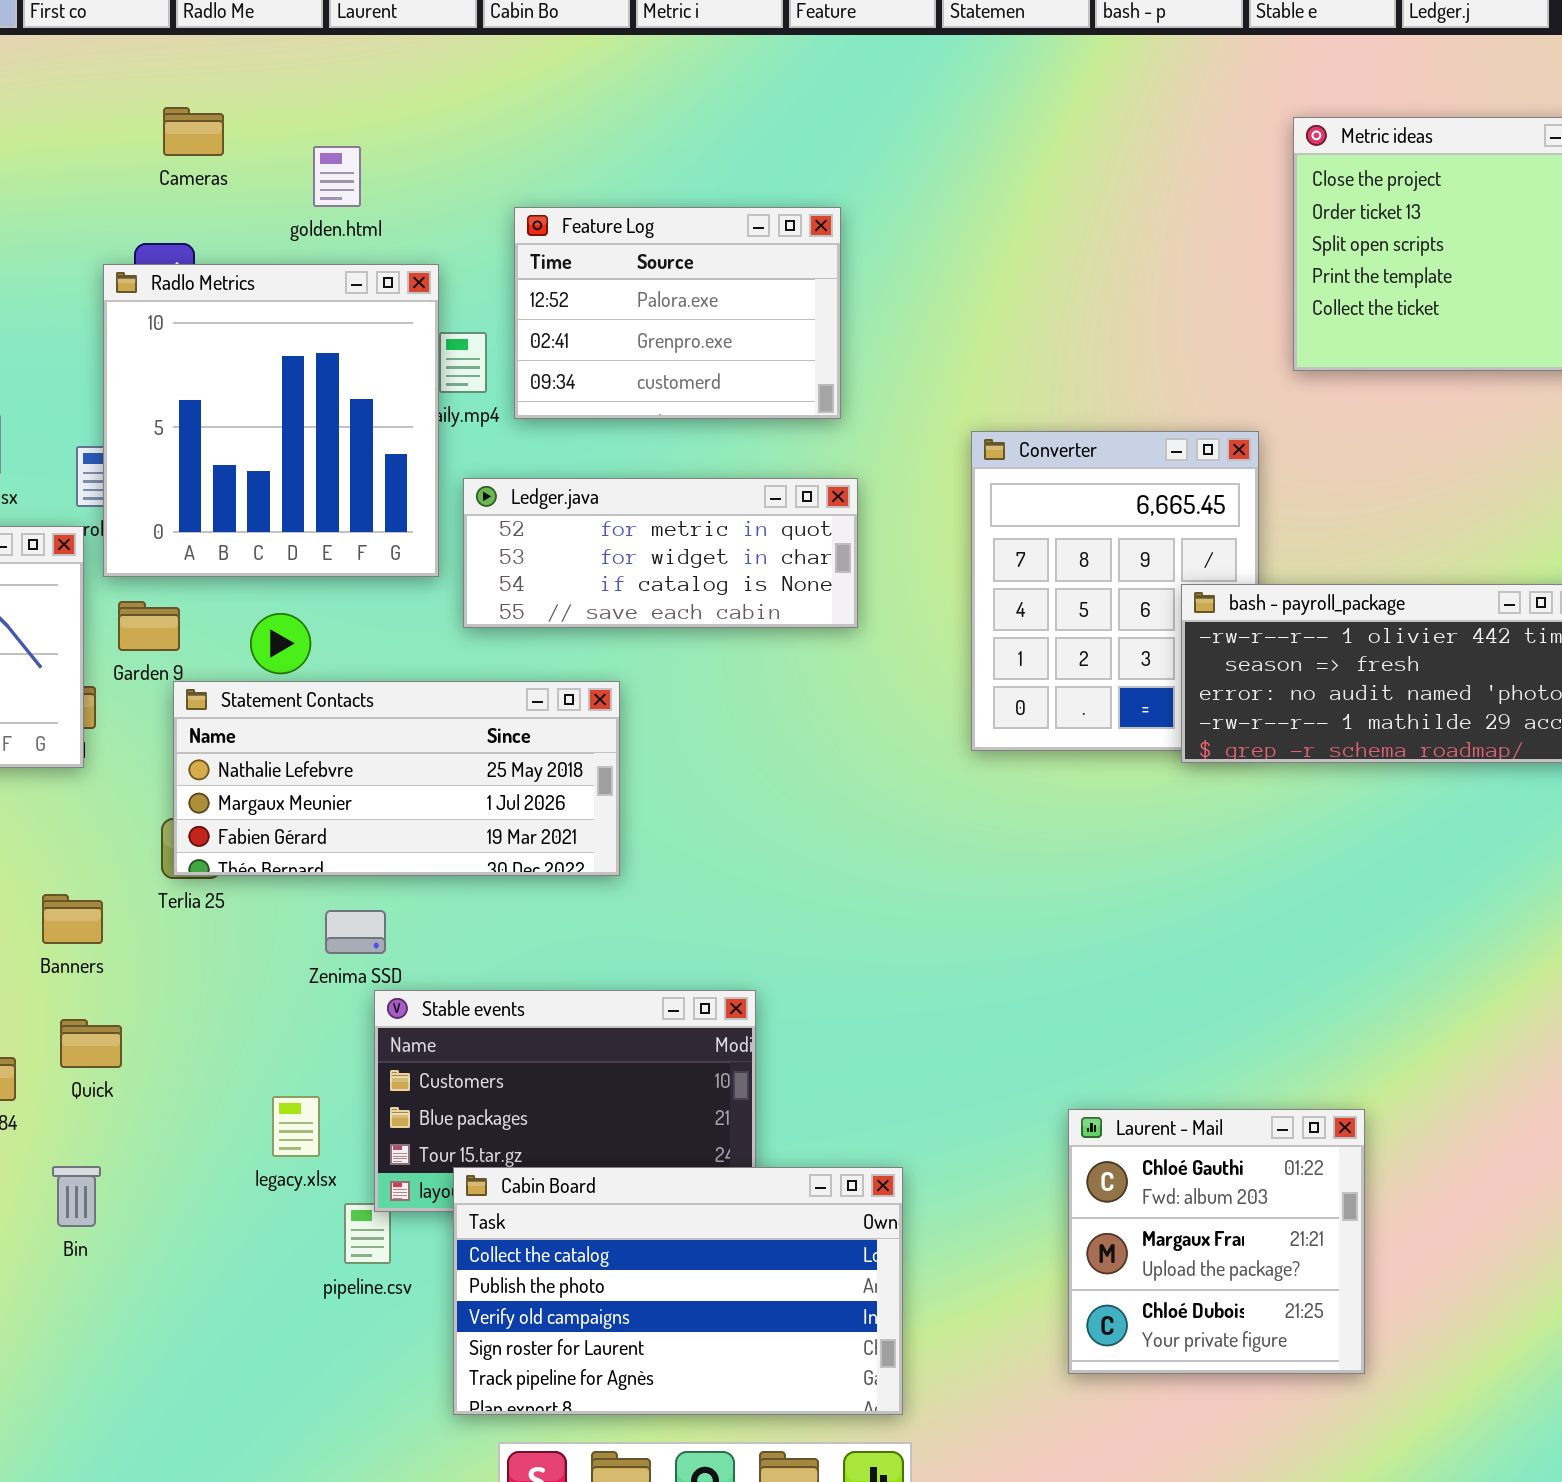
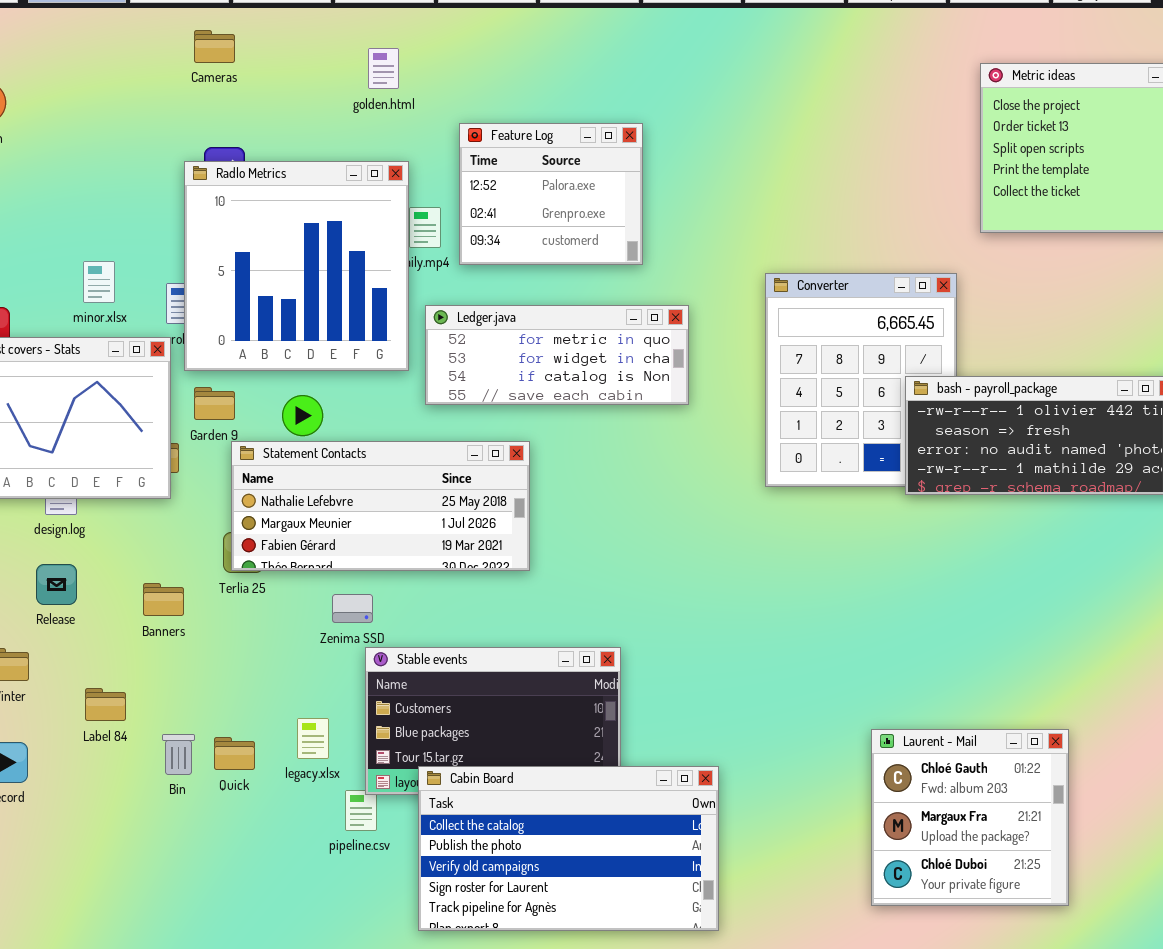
Cameras: [163,107,224,156] -> [194,30,235,63], moved
golden.html: [313,146,361,207] -> [368,48,399,89], moved
Feature Log: [514,207,841,419] -> [459,123,643,265], resized
Quick: [60,1019,122,1068] -> [214,737,255,770], moved
Laurent - Mail: [1068,1109,1365,1374] -> [871,729,1069,906], moved
Bin: [52,1166,101,1227] -> [162,734,195,775], moved

